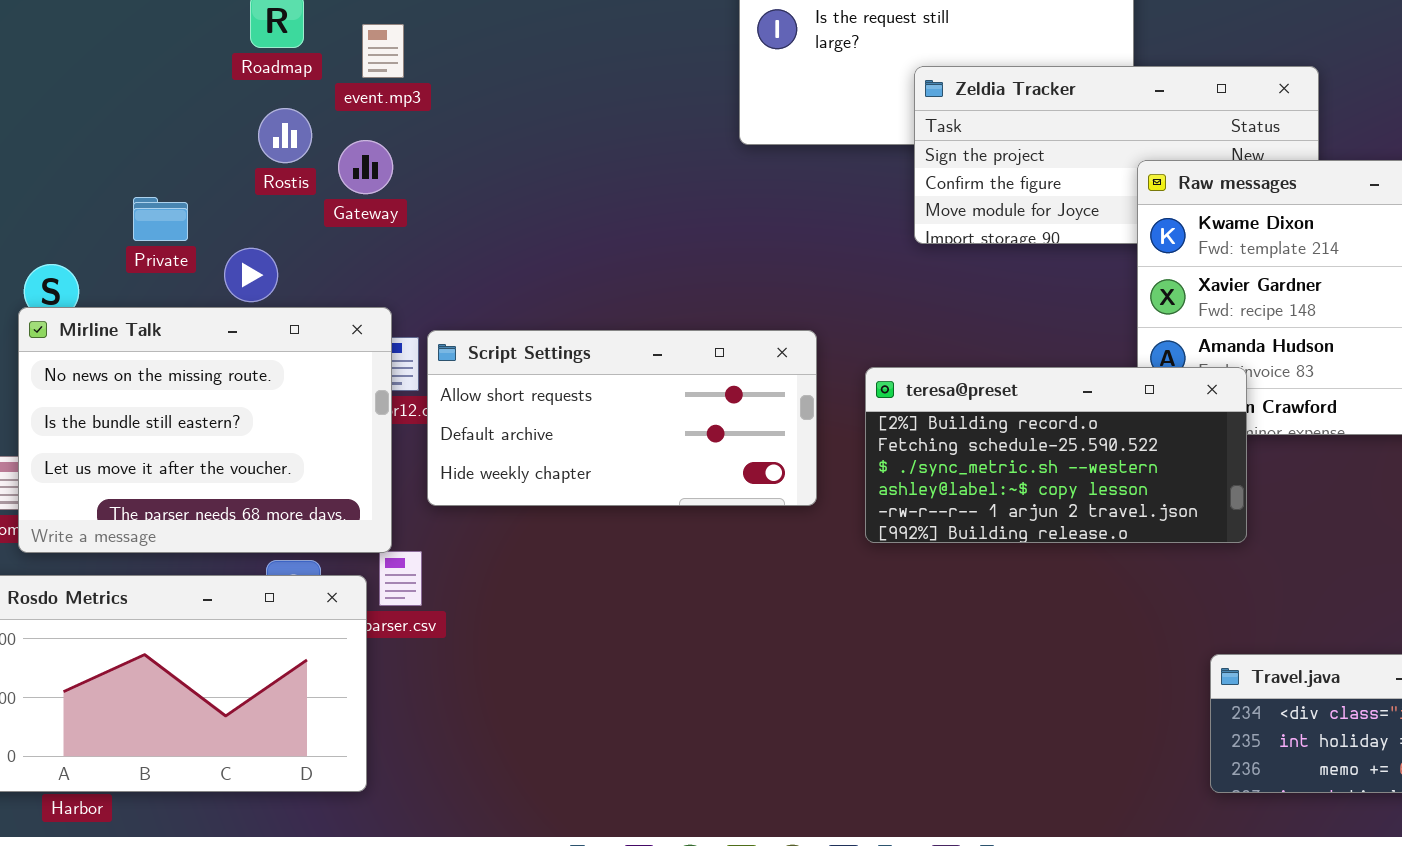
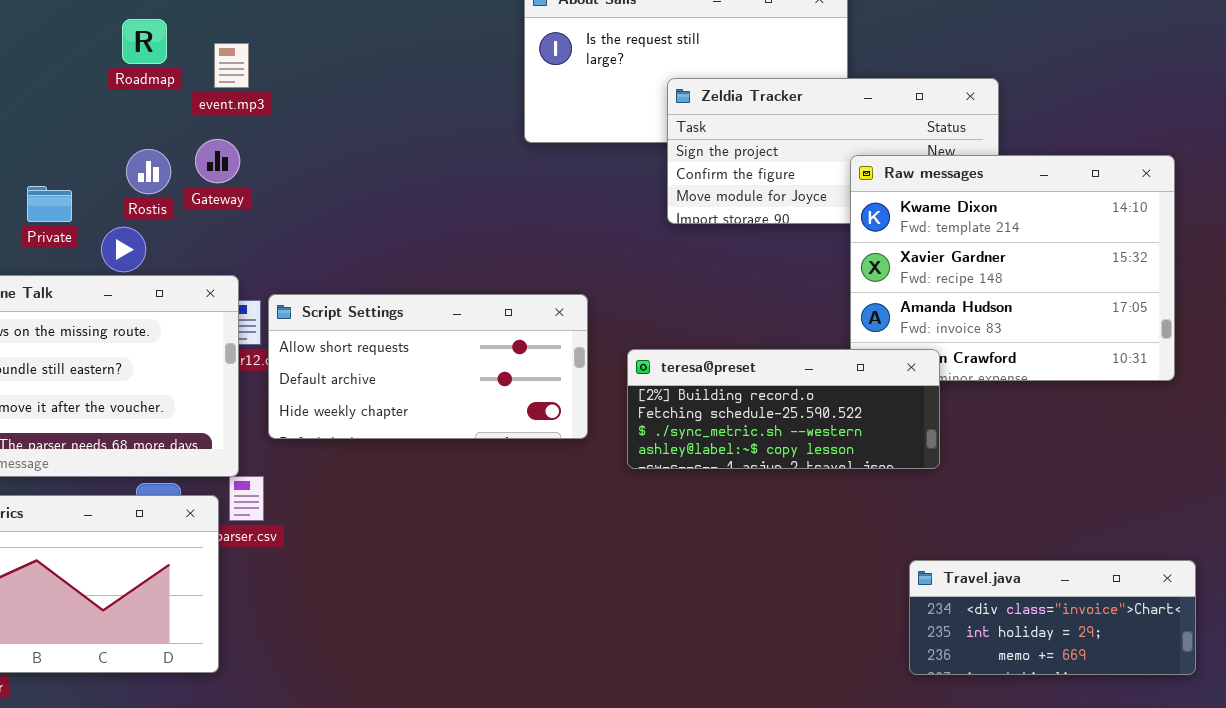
Rostis: [258,108,312,163] -> [126,149,171,194], moved
teresa@preset: [865,367,1247,543] -> [627,349,940,469], resized

